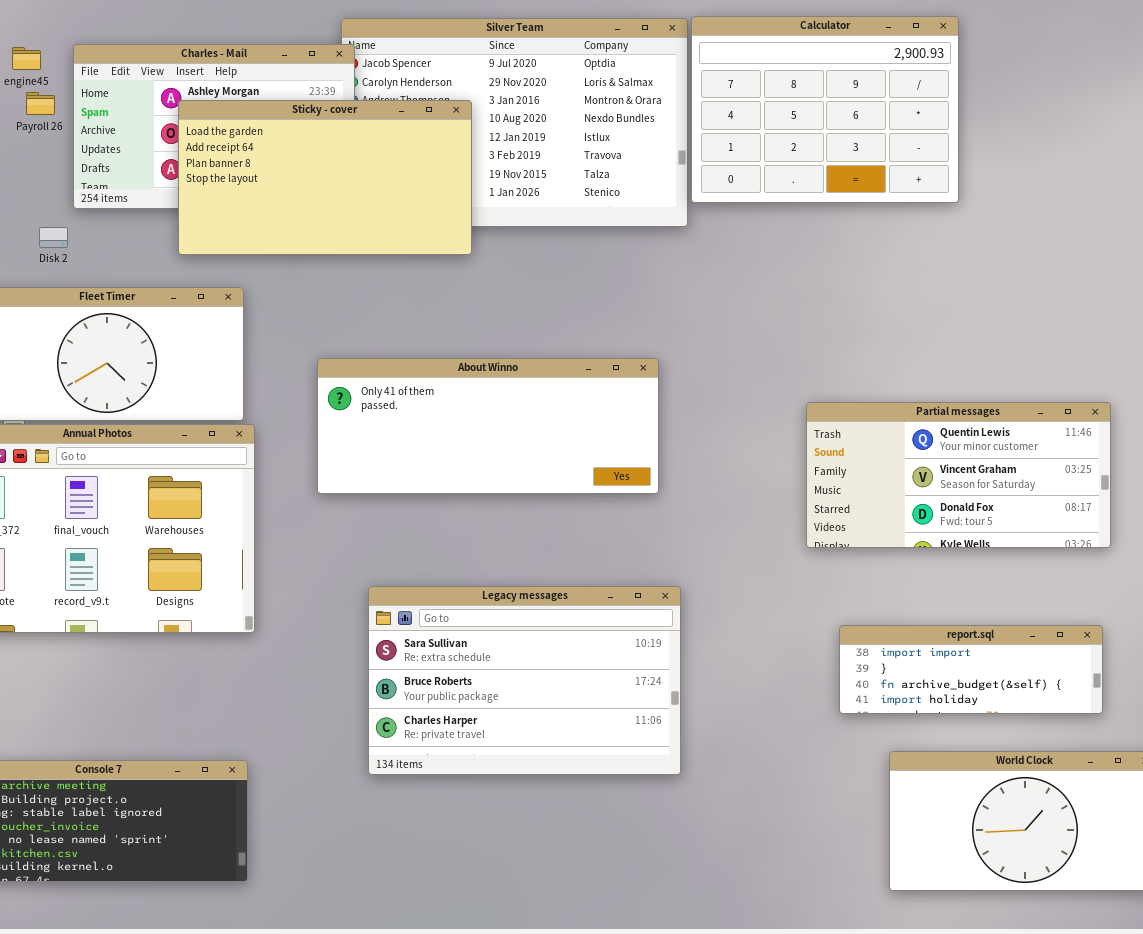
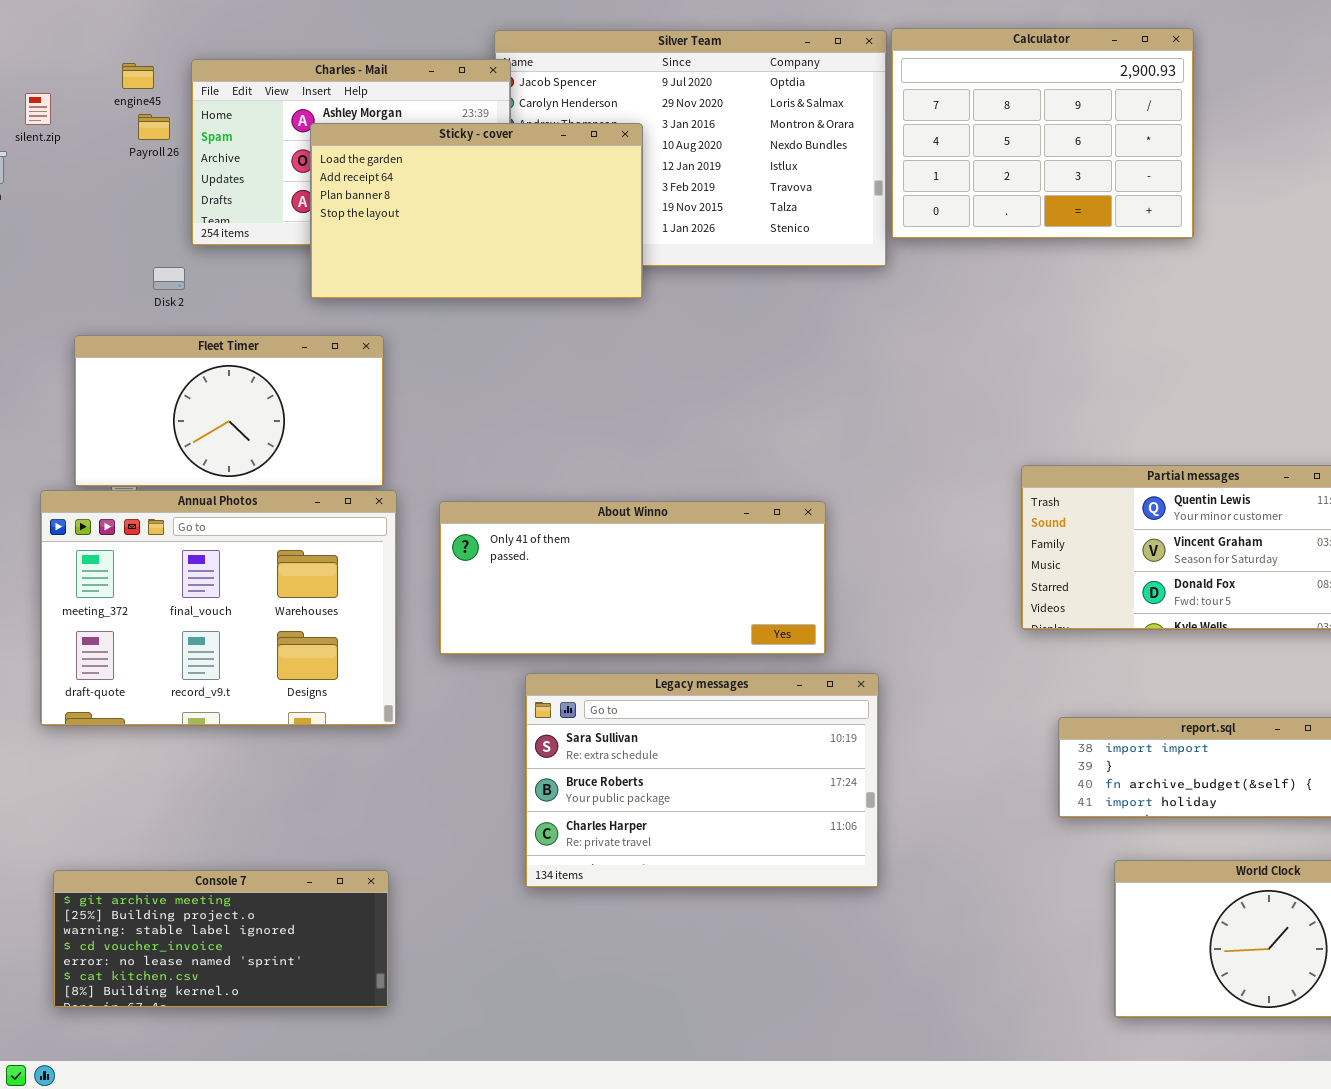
About Winno: [317,358,659,494] -> [439,501,826,655], moved

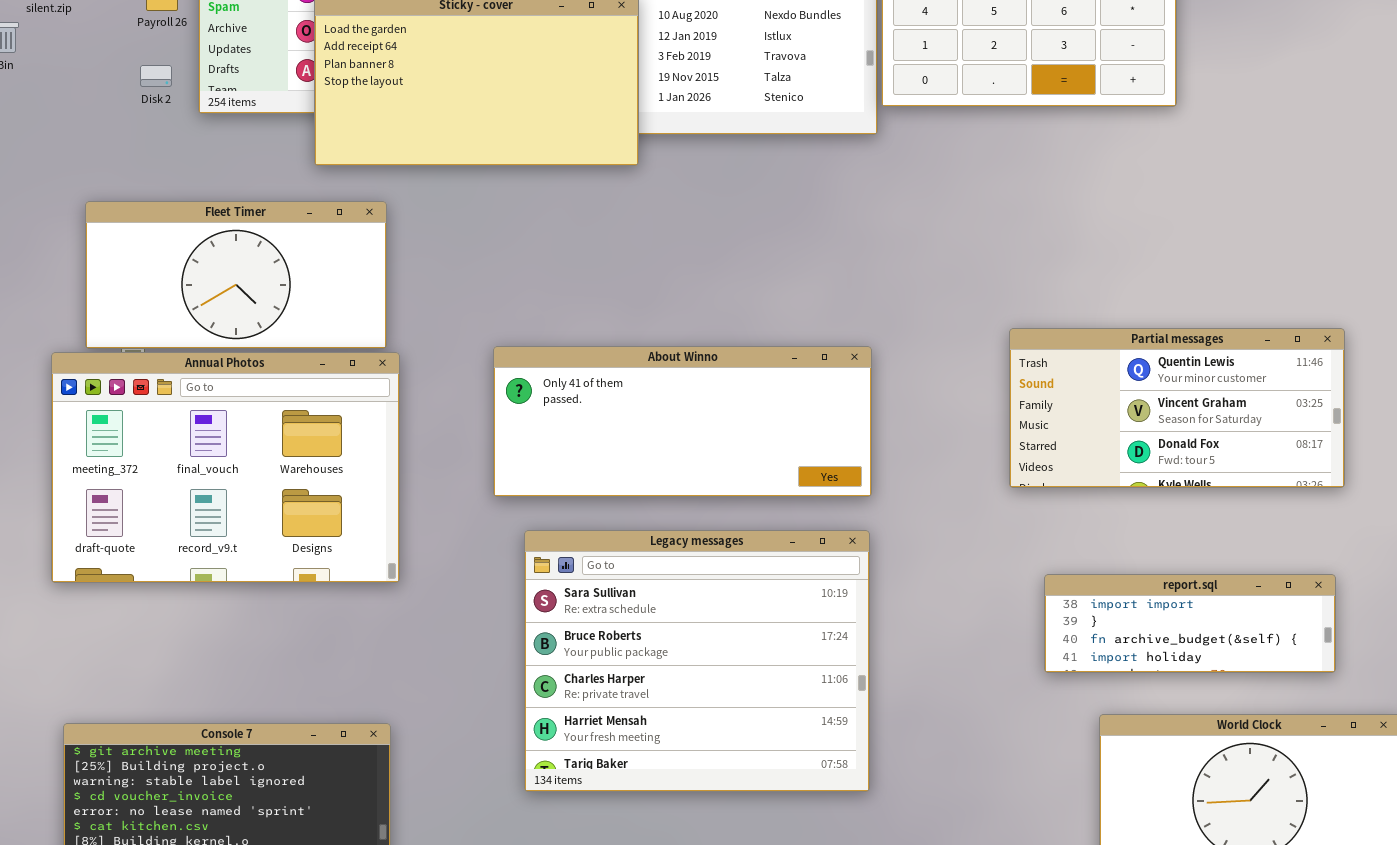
Disk 2: [153,267,185,290] -> [140,65,172,87], moved
About Winno: [439,501,826,655] -> [493,346,872,497], moved
Legacy messages: [525,673,879,888] -> [524,530,870,792], resized

